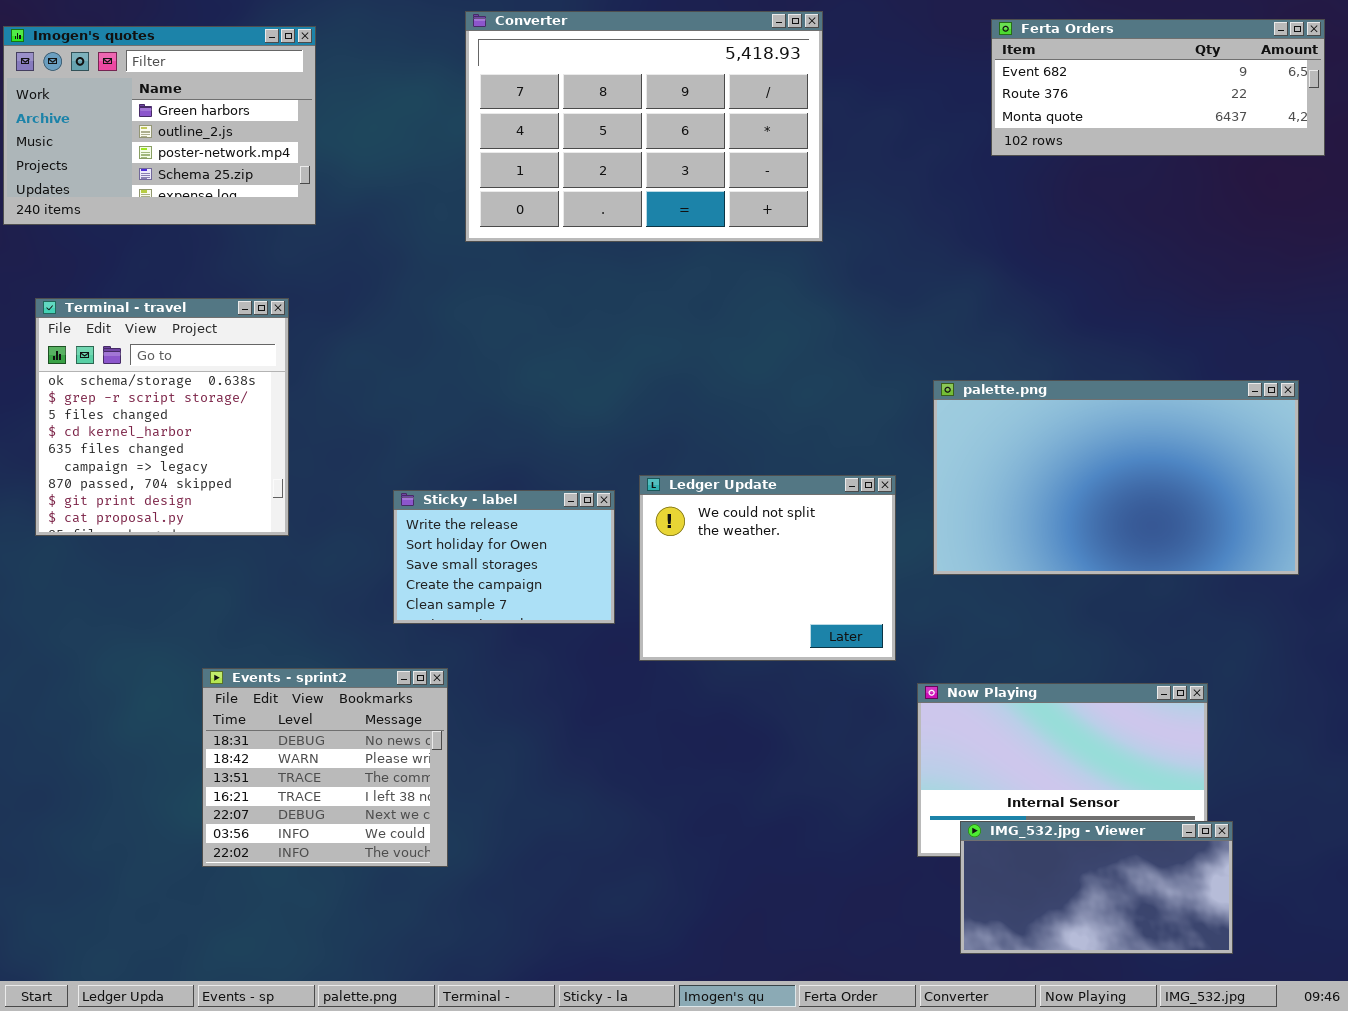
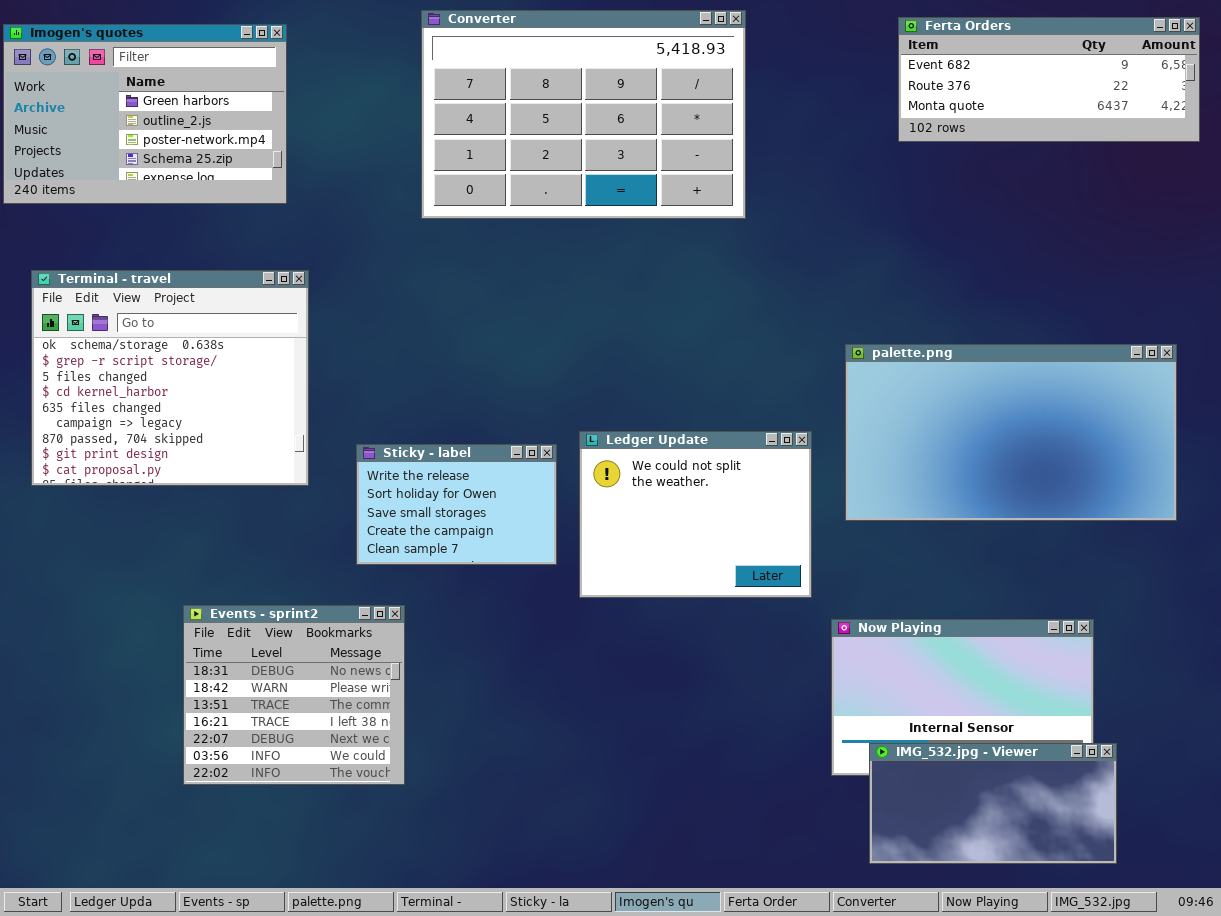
Terminal - travel: [35,298,289,536] -> [31,270,309,486], resized

